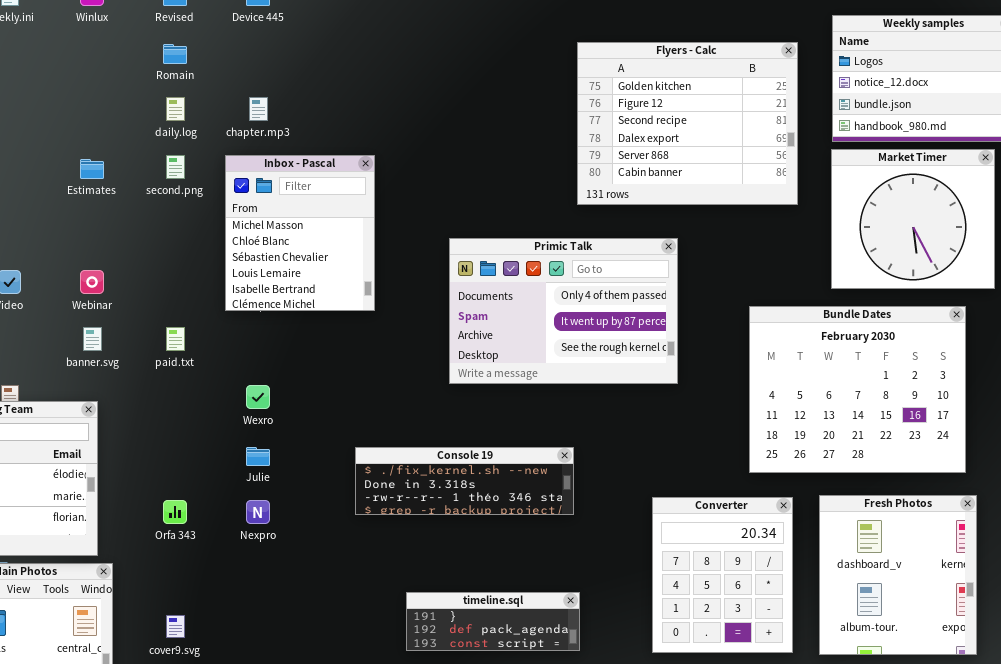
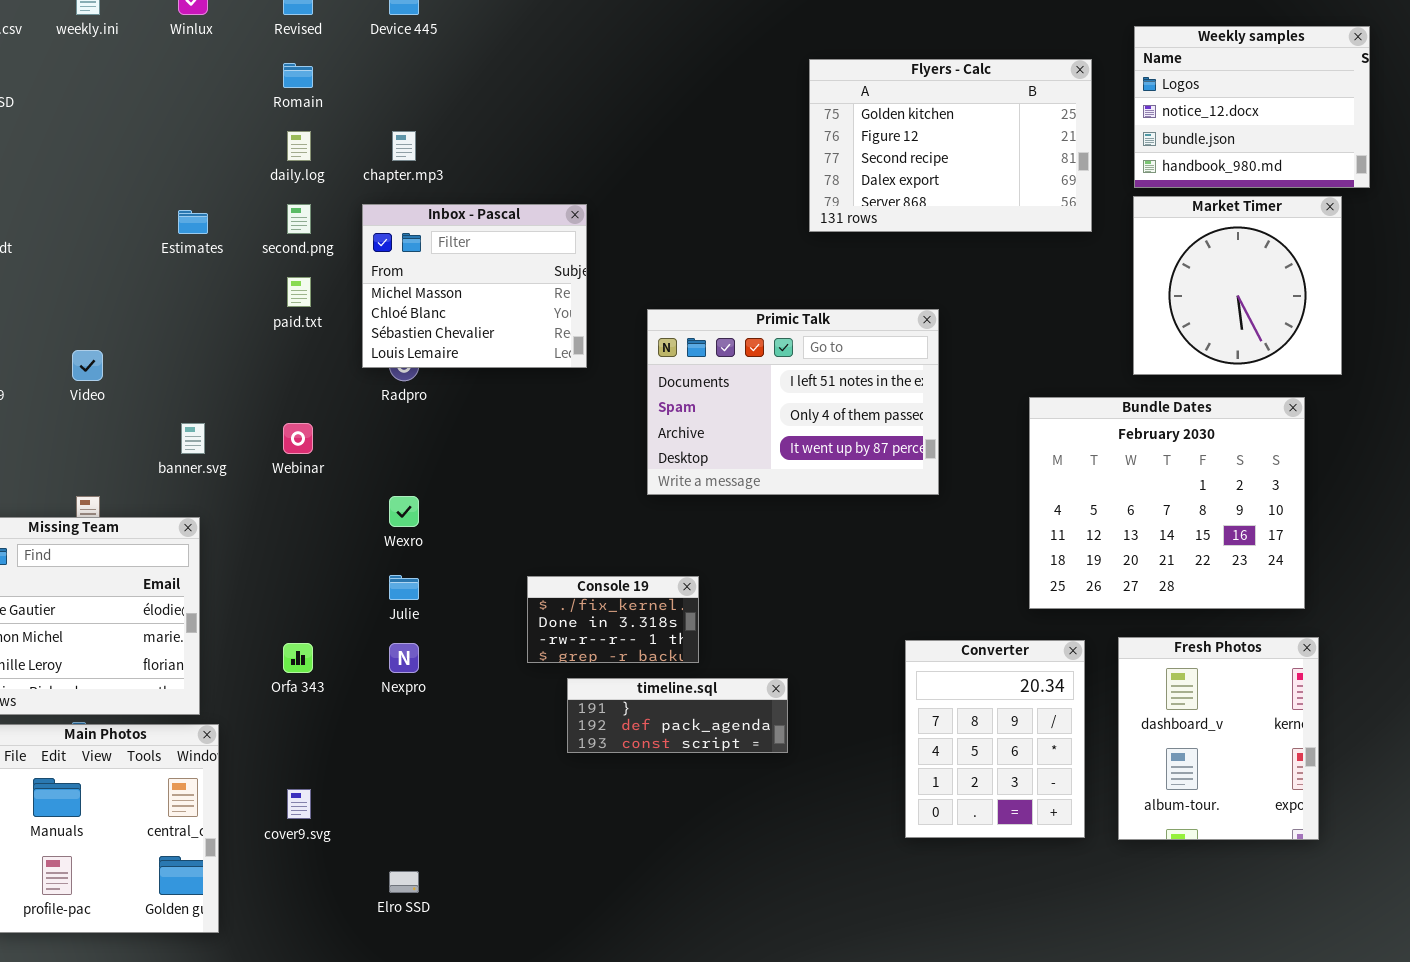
Flyers - Calc: [577,42,798,205] -> [809,59,1092,232], resized
Inbox - Pascal: [225,155,375,311] -> [362,204,587,368], resized
Primic Talk: [449,238,678,384] -> [647,309,939,495], scrolled up 1 row
Webinar: [80,270,104,294] -> [283,423,313,454], moved
paid.txt: [166,327,185,351] -> [287,277,311,307], moved
Console 19: [355,447,574,515] -> [527,576,699,663], resized
timeline.sql: [406,592,580,651] -> [567,678,788,753], moved

